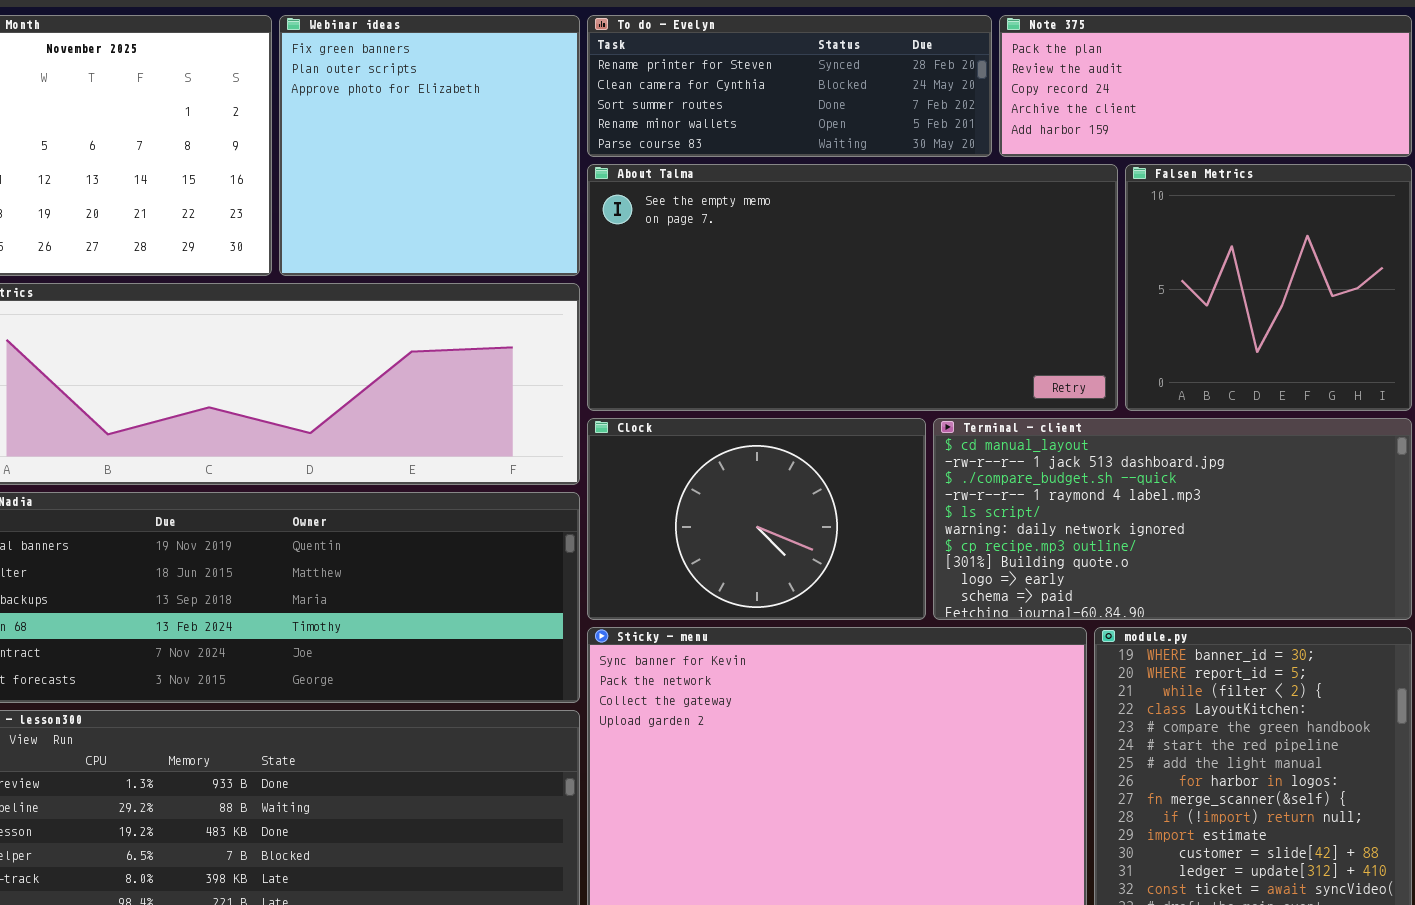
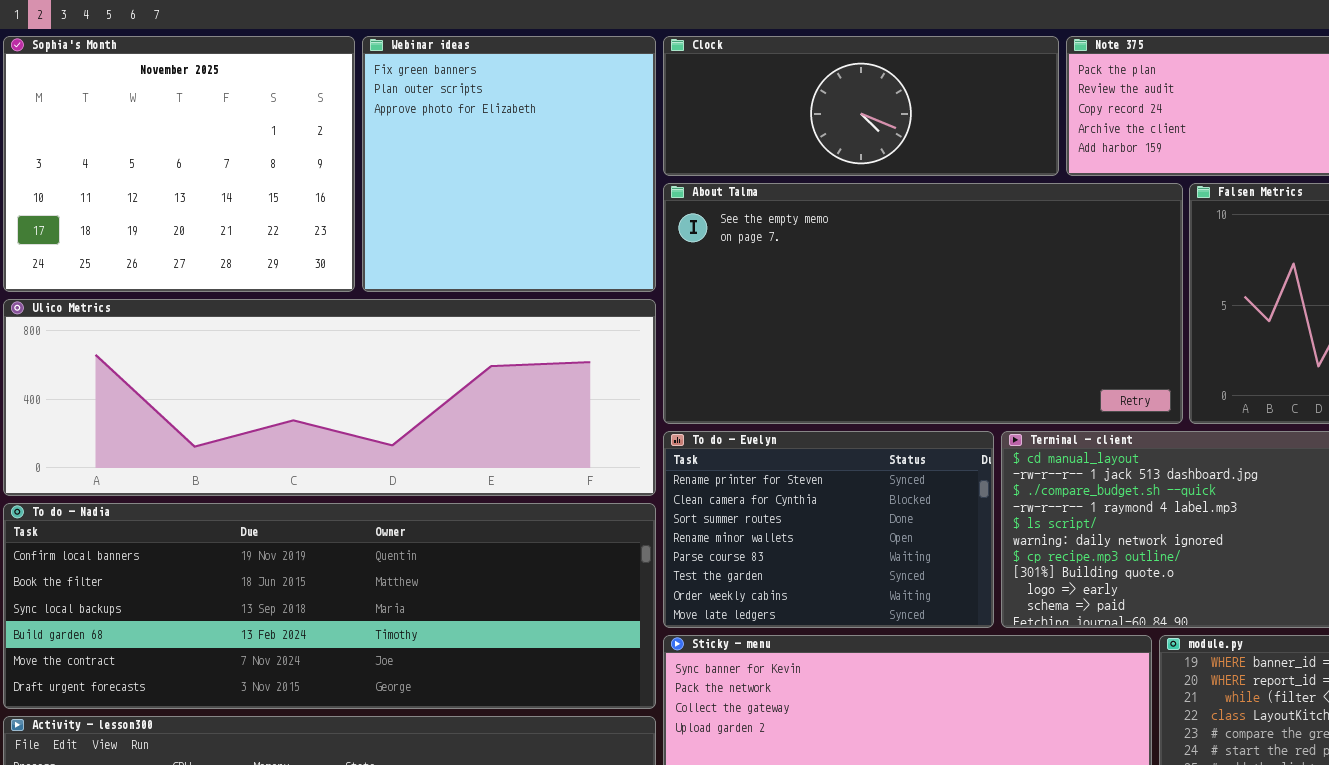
To do - Evelyn: [587,15,992,157] -> [663,431,994,628], moved, resized
Clock: [587,418,926,620] -> [663,36,1059,176], moved, resized

